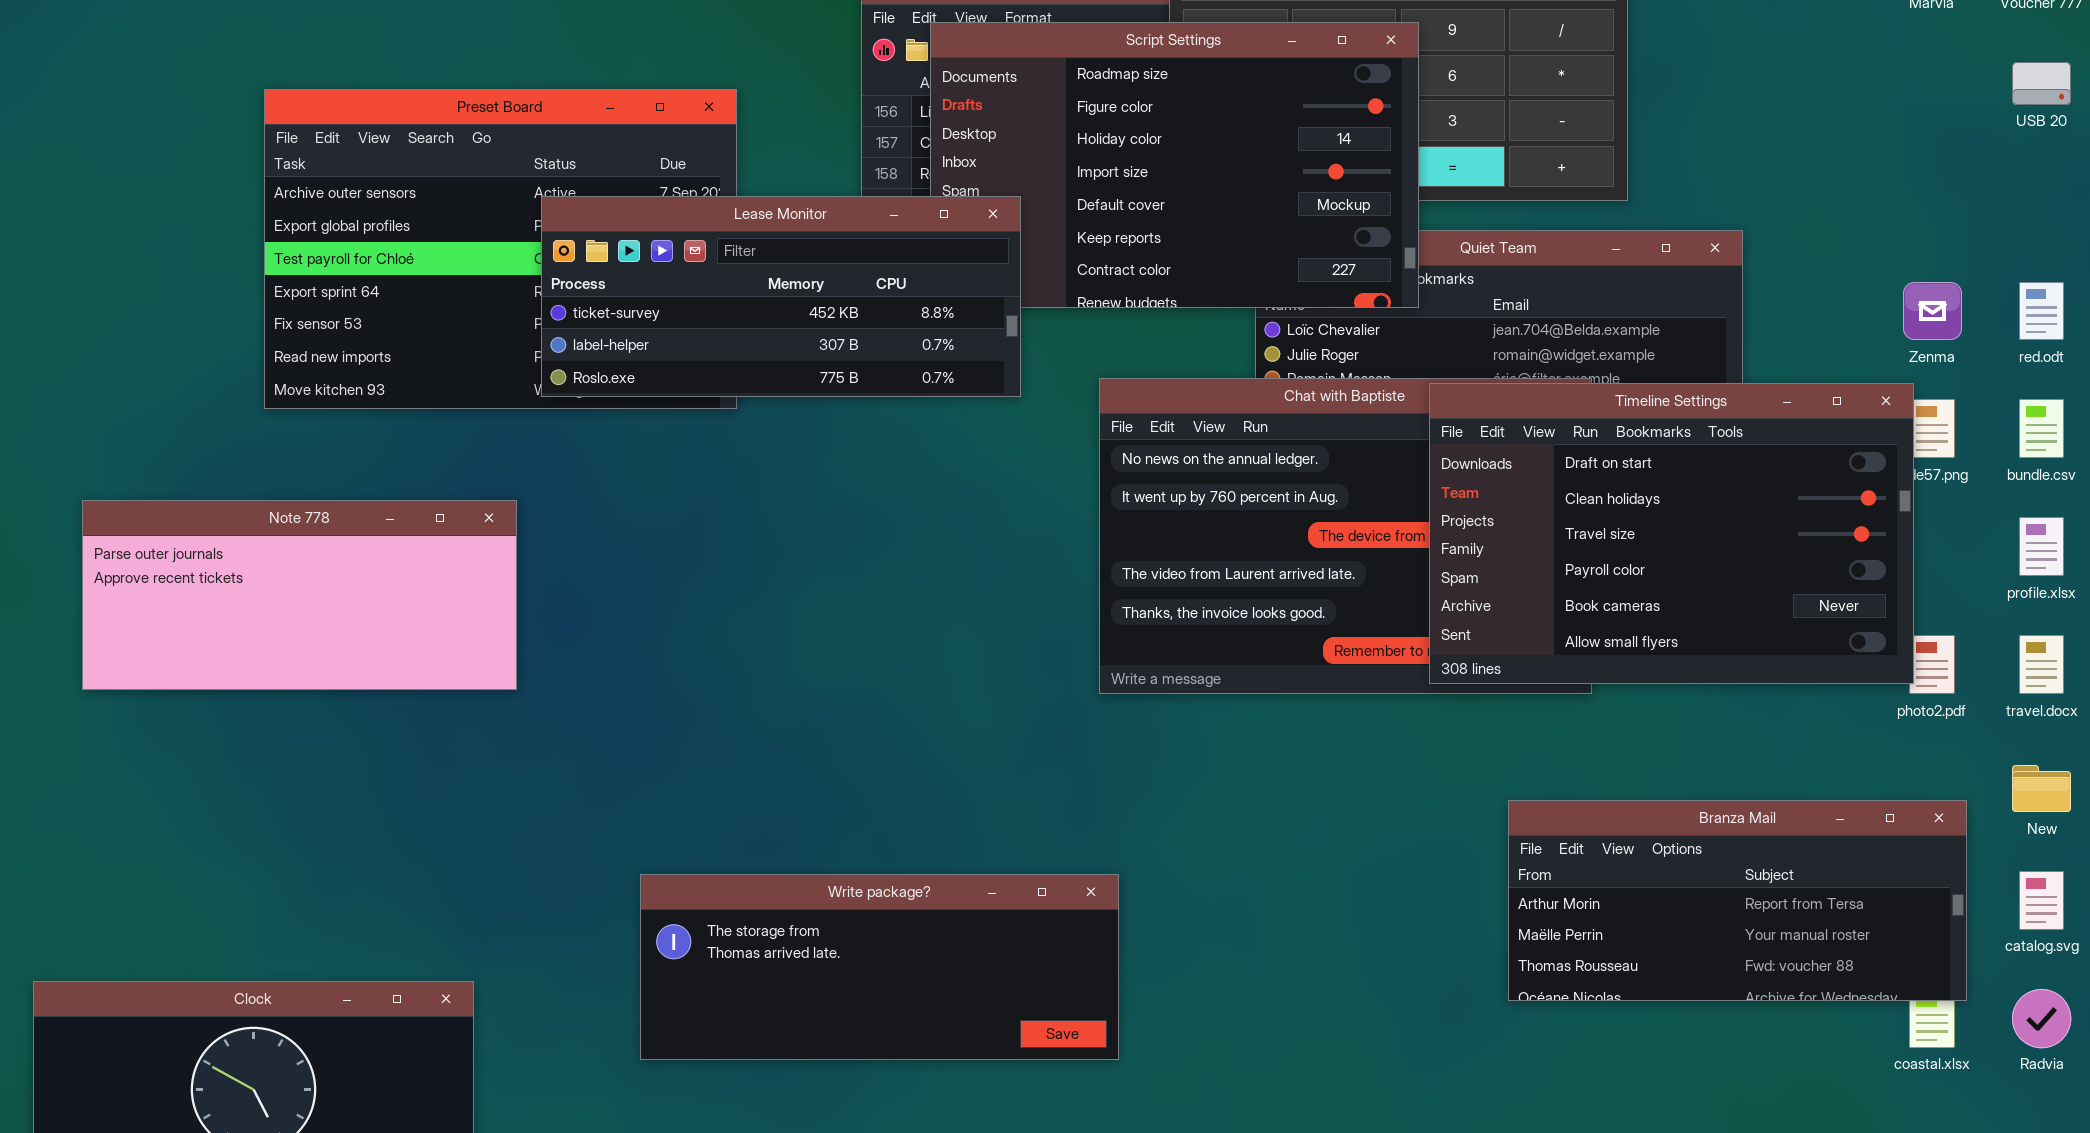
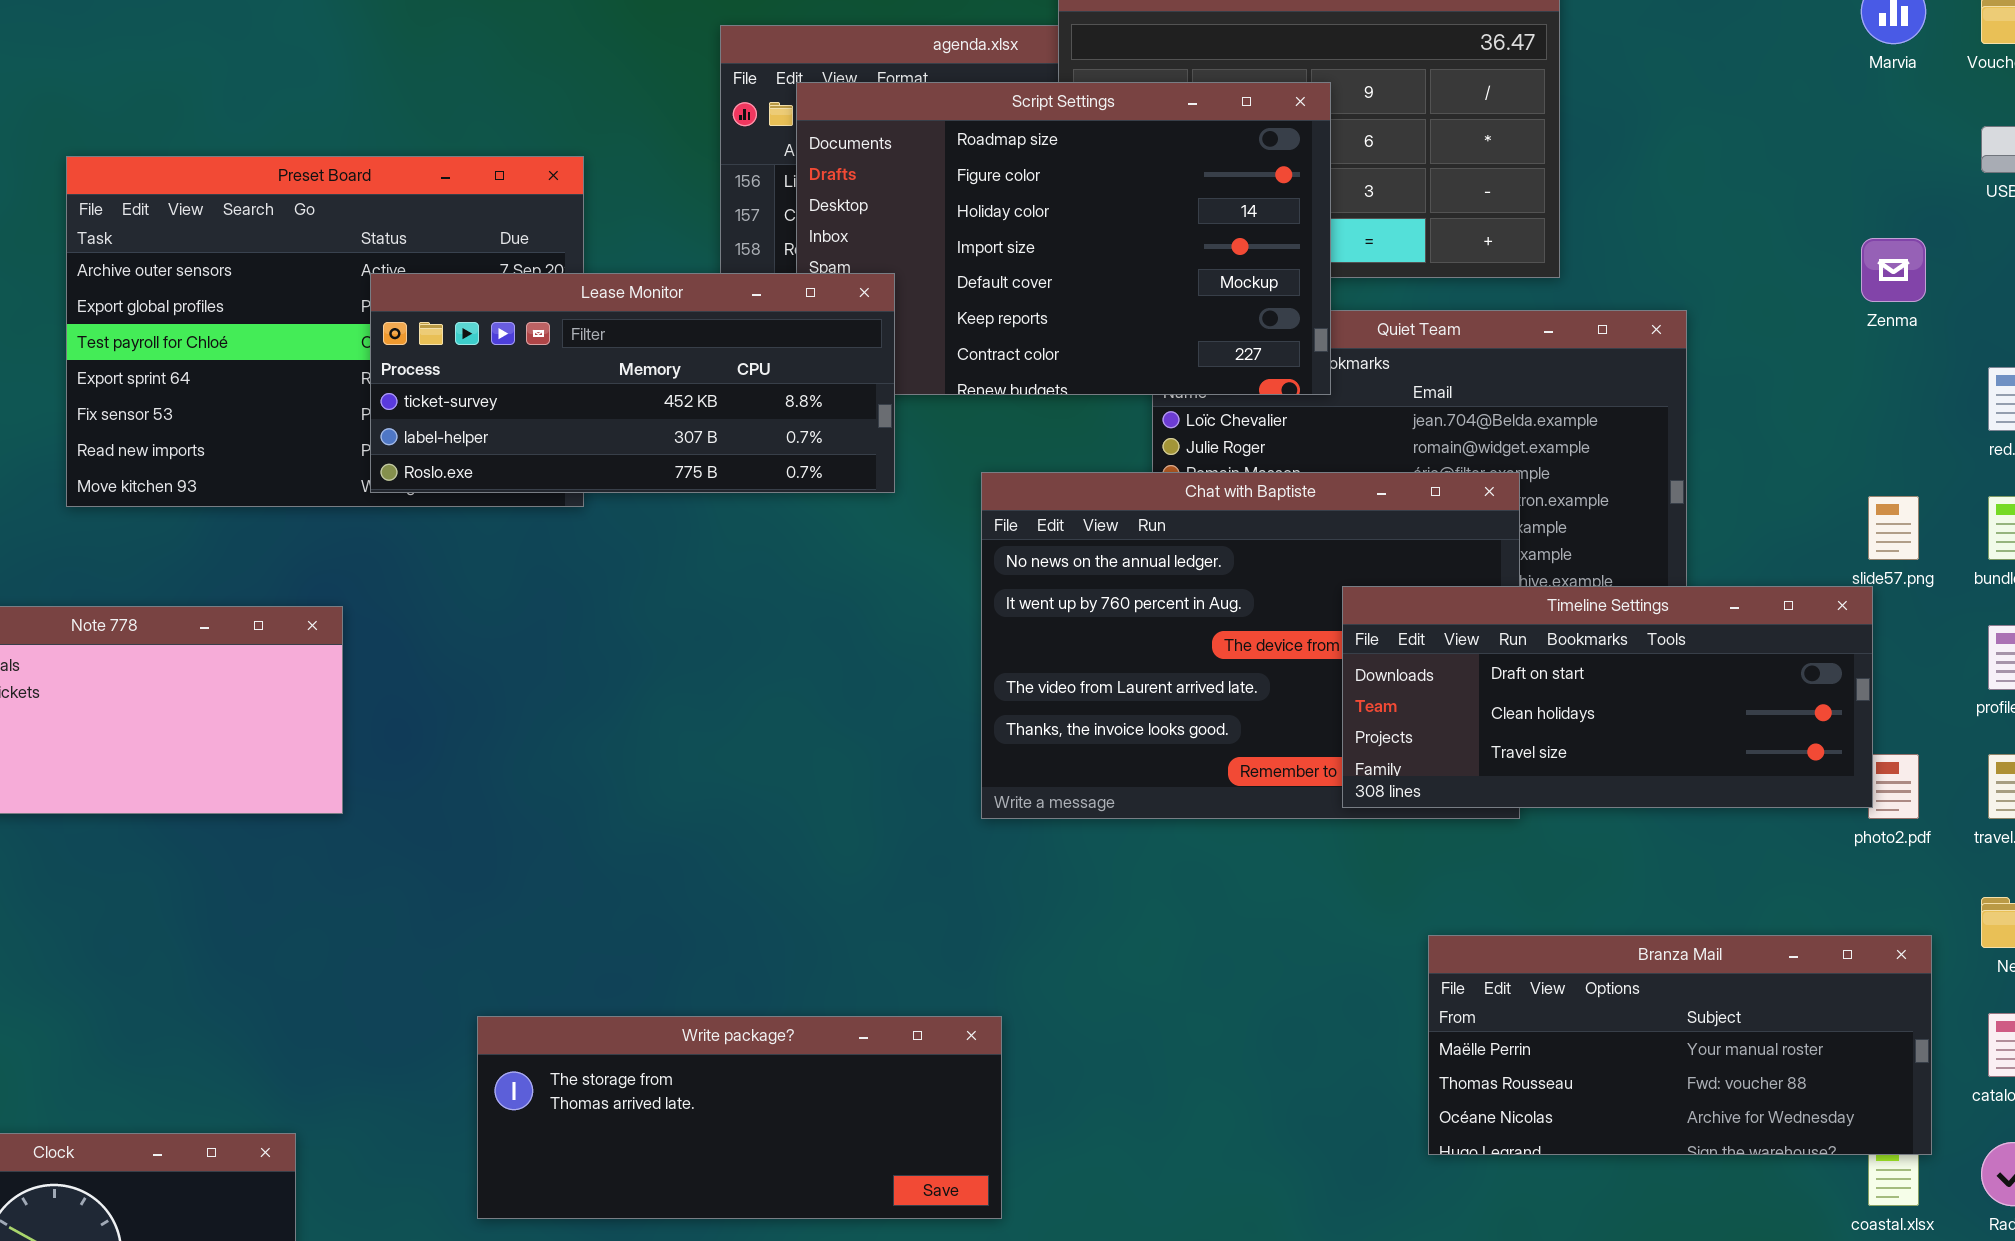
Zenma: [1903,282,1962,340] -> [1861,238,1926,302], moved
Timeline Settings: [1429,383,1914,684] -> [1342,586,1873,808], resized
Branza Mail: [1508,800,1967,1001] -> [1428,935,1932,1155], scrolled down 1 row

